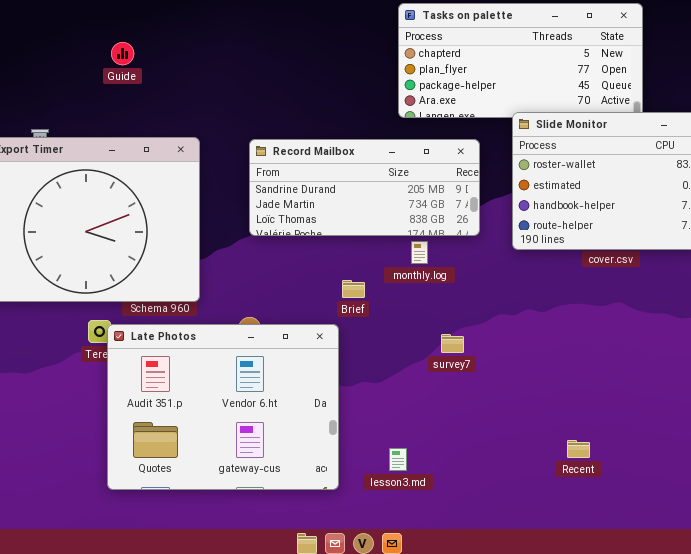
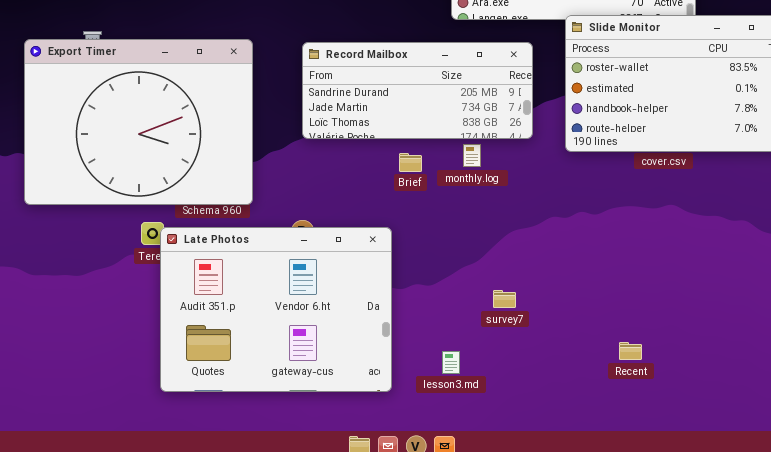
Brief: [342,280,365,298] -> [399,153,422,172], moved
survey7: [441,334,464,353] -> [493,290,516,308], moved

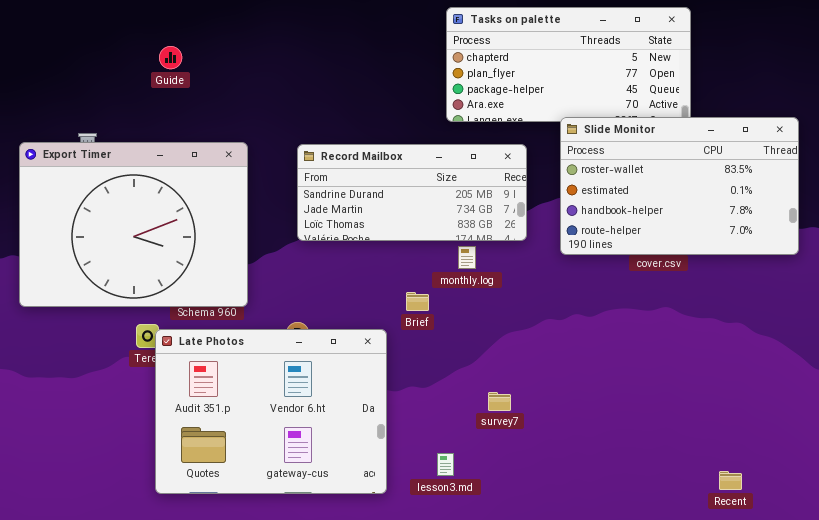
Brief: [399,153,422,172] -> [406,292,429,311], moved
Recent: [619,342,642,360] -> [719,471,742,490], moved

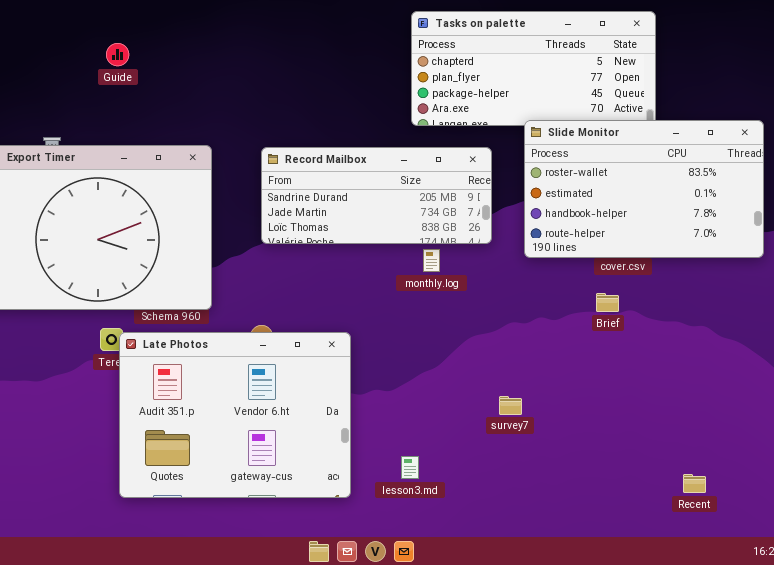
Guide: [159,46,182,69] -> [106,43,129,66], moved
Brief: [406,292,429,311] -> [596,293,619,312], moved
survey7: [488,392,511,411] -> [499,396,522,415], moved

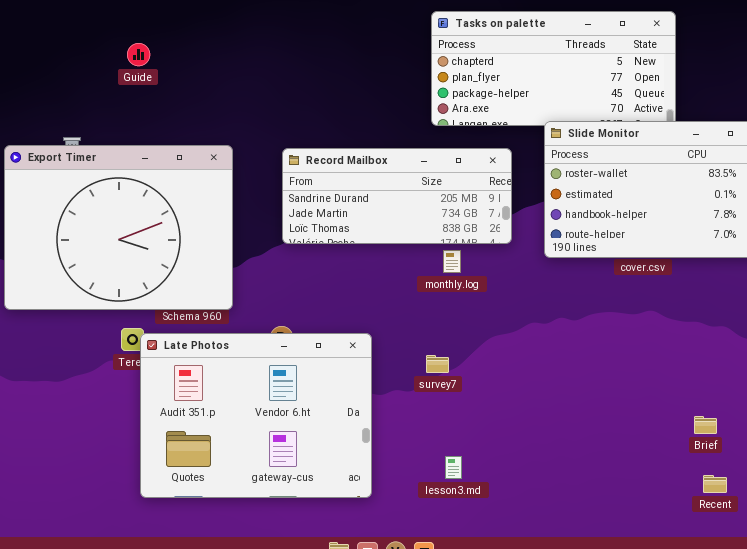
Brief: [596,293,619,312] -> [694,416,717,434], moved
survey7: [499,396,522,415] -> [426,355,449,373], moved
lesson3.md: [401,456,419,479] -> [445,456,462,479], moved

